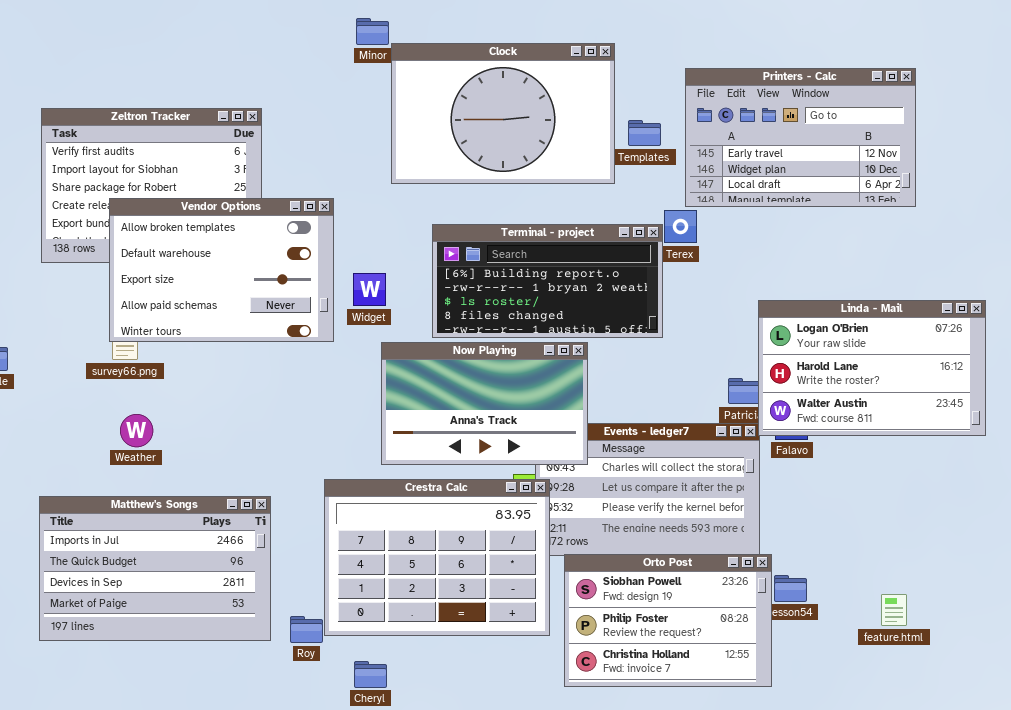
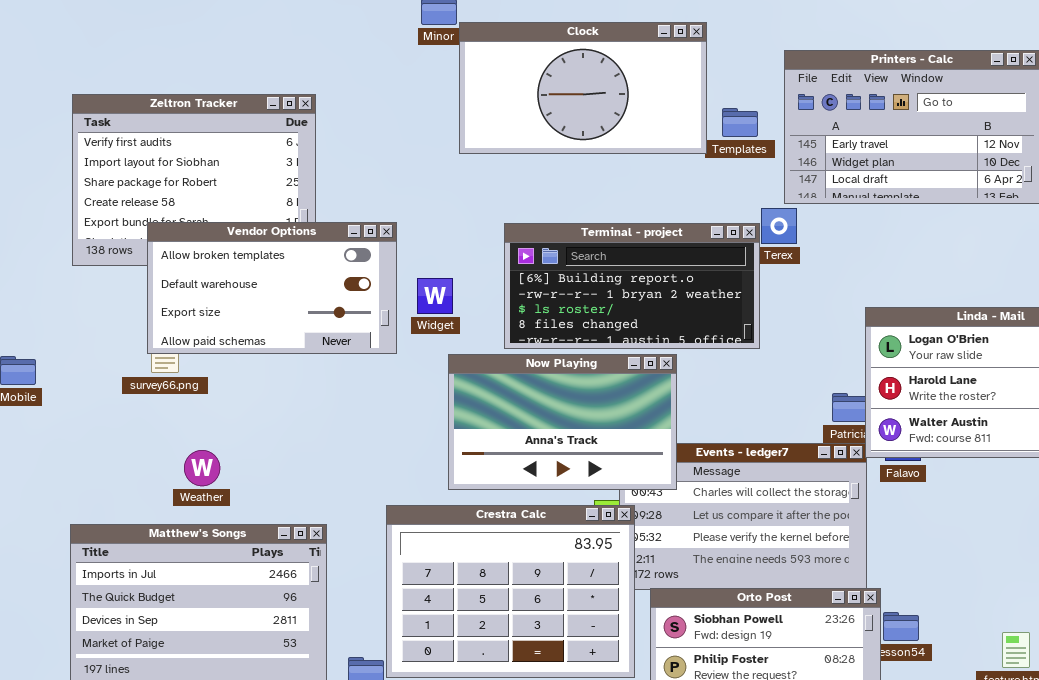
Clock: [391,43,615,184] -> [459,22,707,154], resized
Vendor Options: [109,198,334,342] -> [147,222,397,354], resized
Weather: [120,414,153,447] -> [184,450,220,486], moved

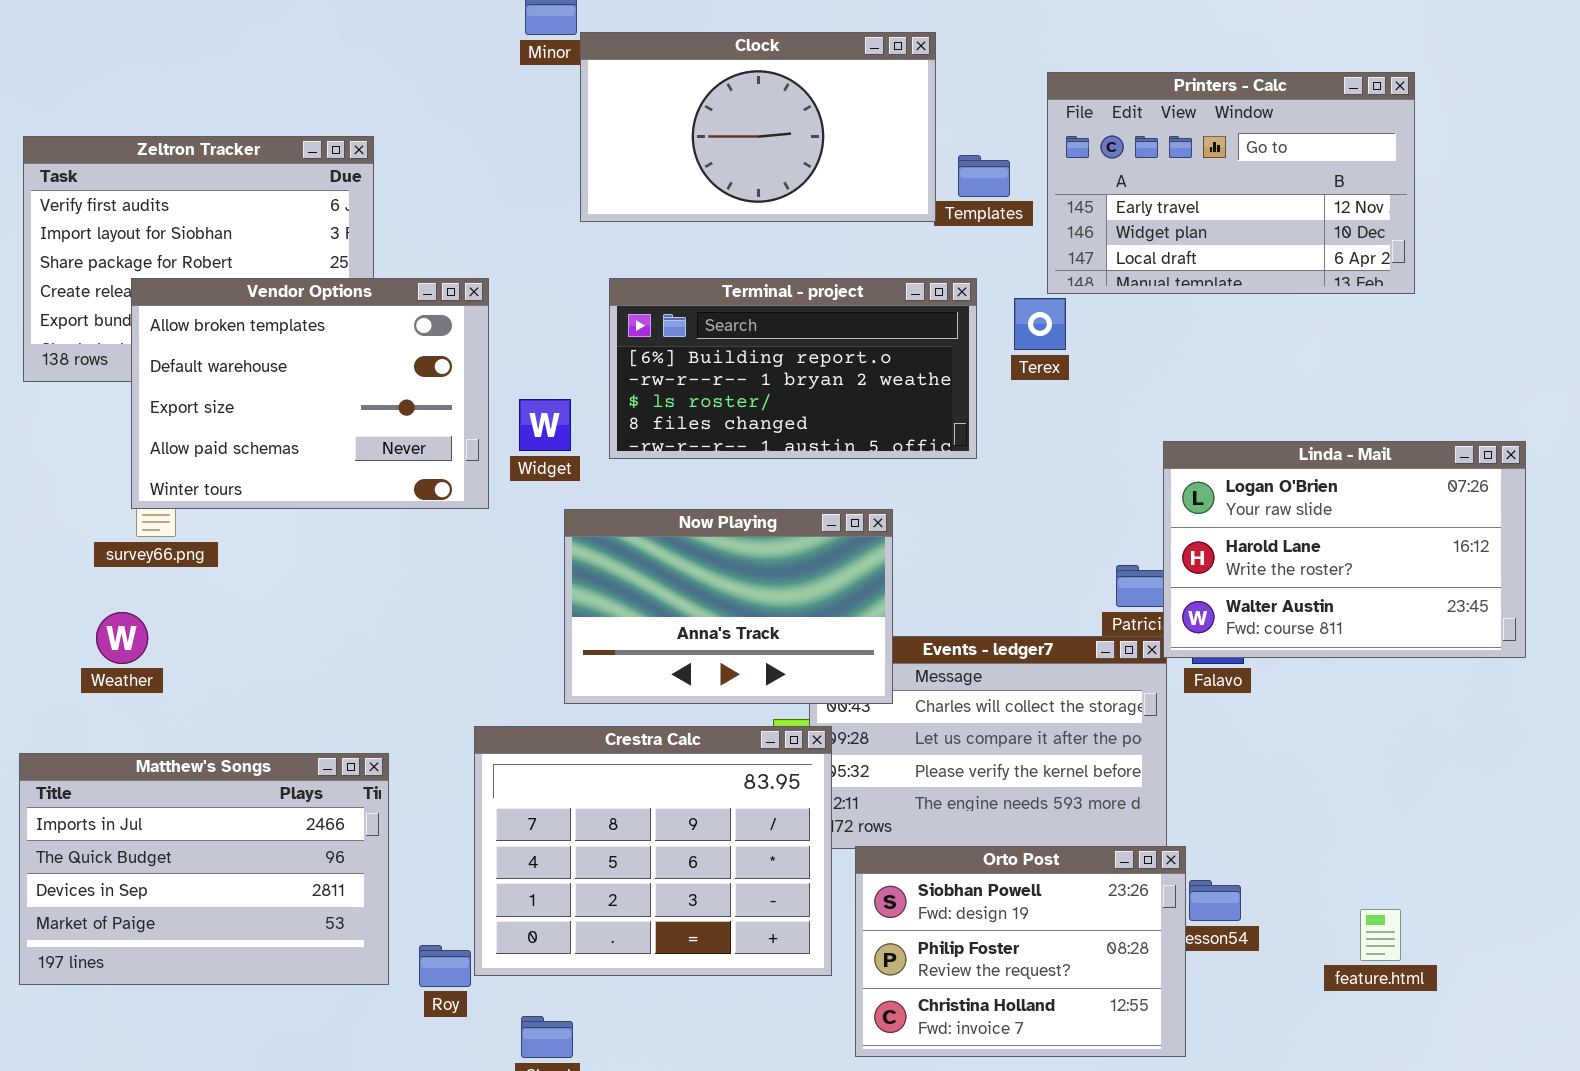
Vendor Options: [147,222,397,354] -> [131,278,489,509], resized
Terminal - project: [504,223,760,349] -> [609,278,977,459], moved
Weather: [184,450,220,486] -> [96,612,148,664], moved

